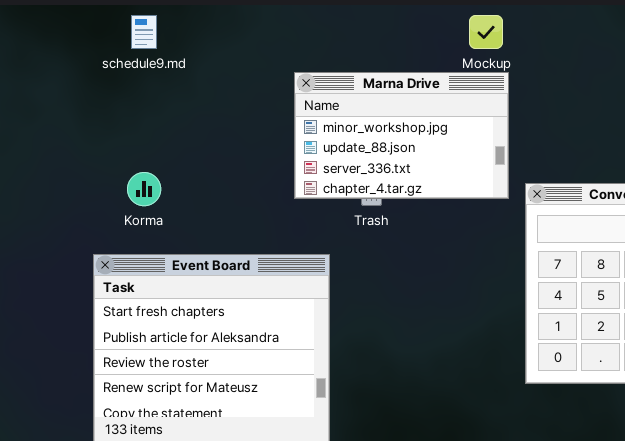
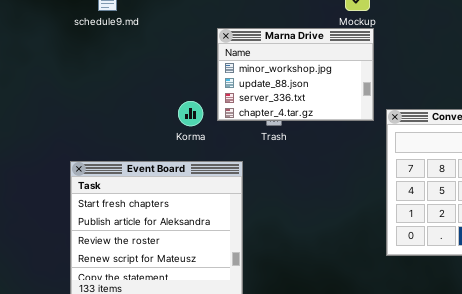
Korma: [127,172,161,206] -> [178,101,203,126], moved

